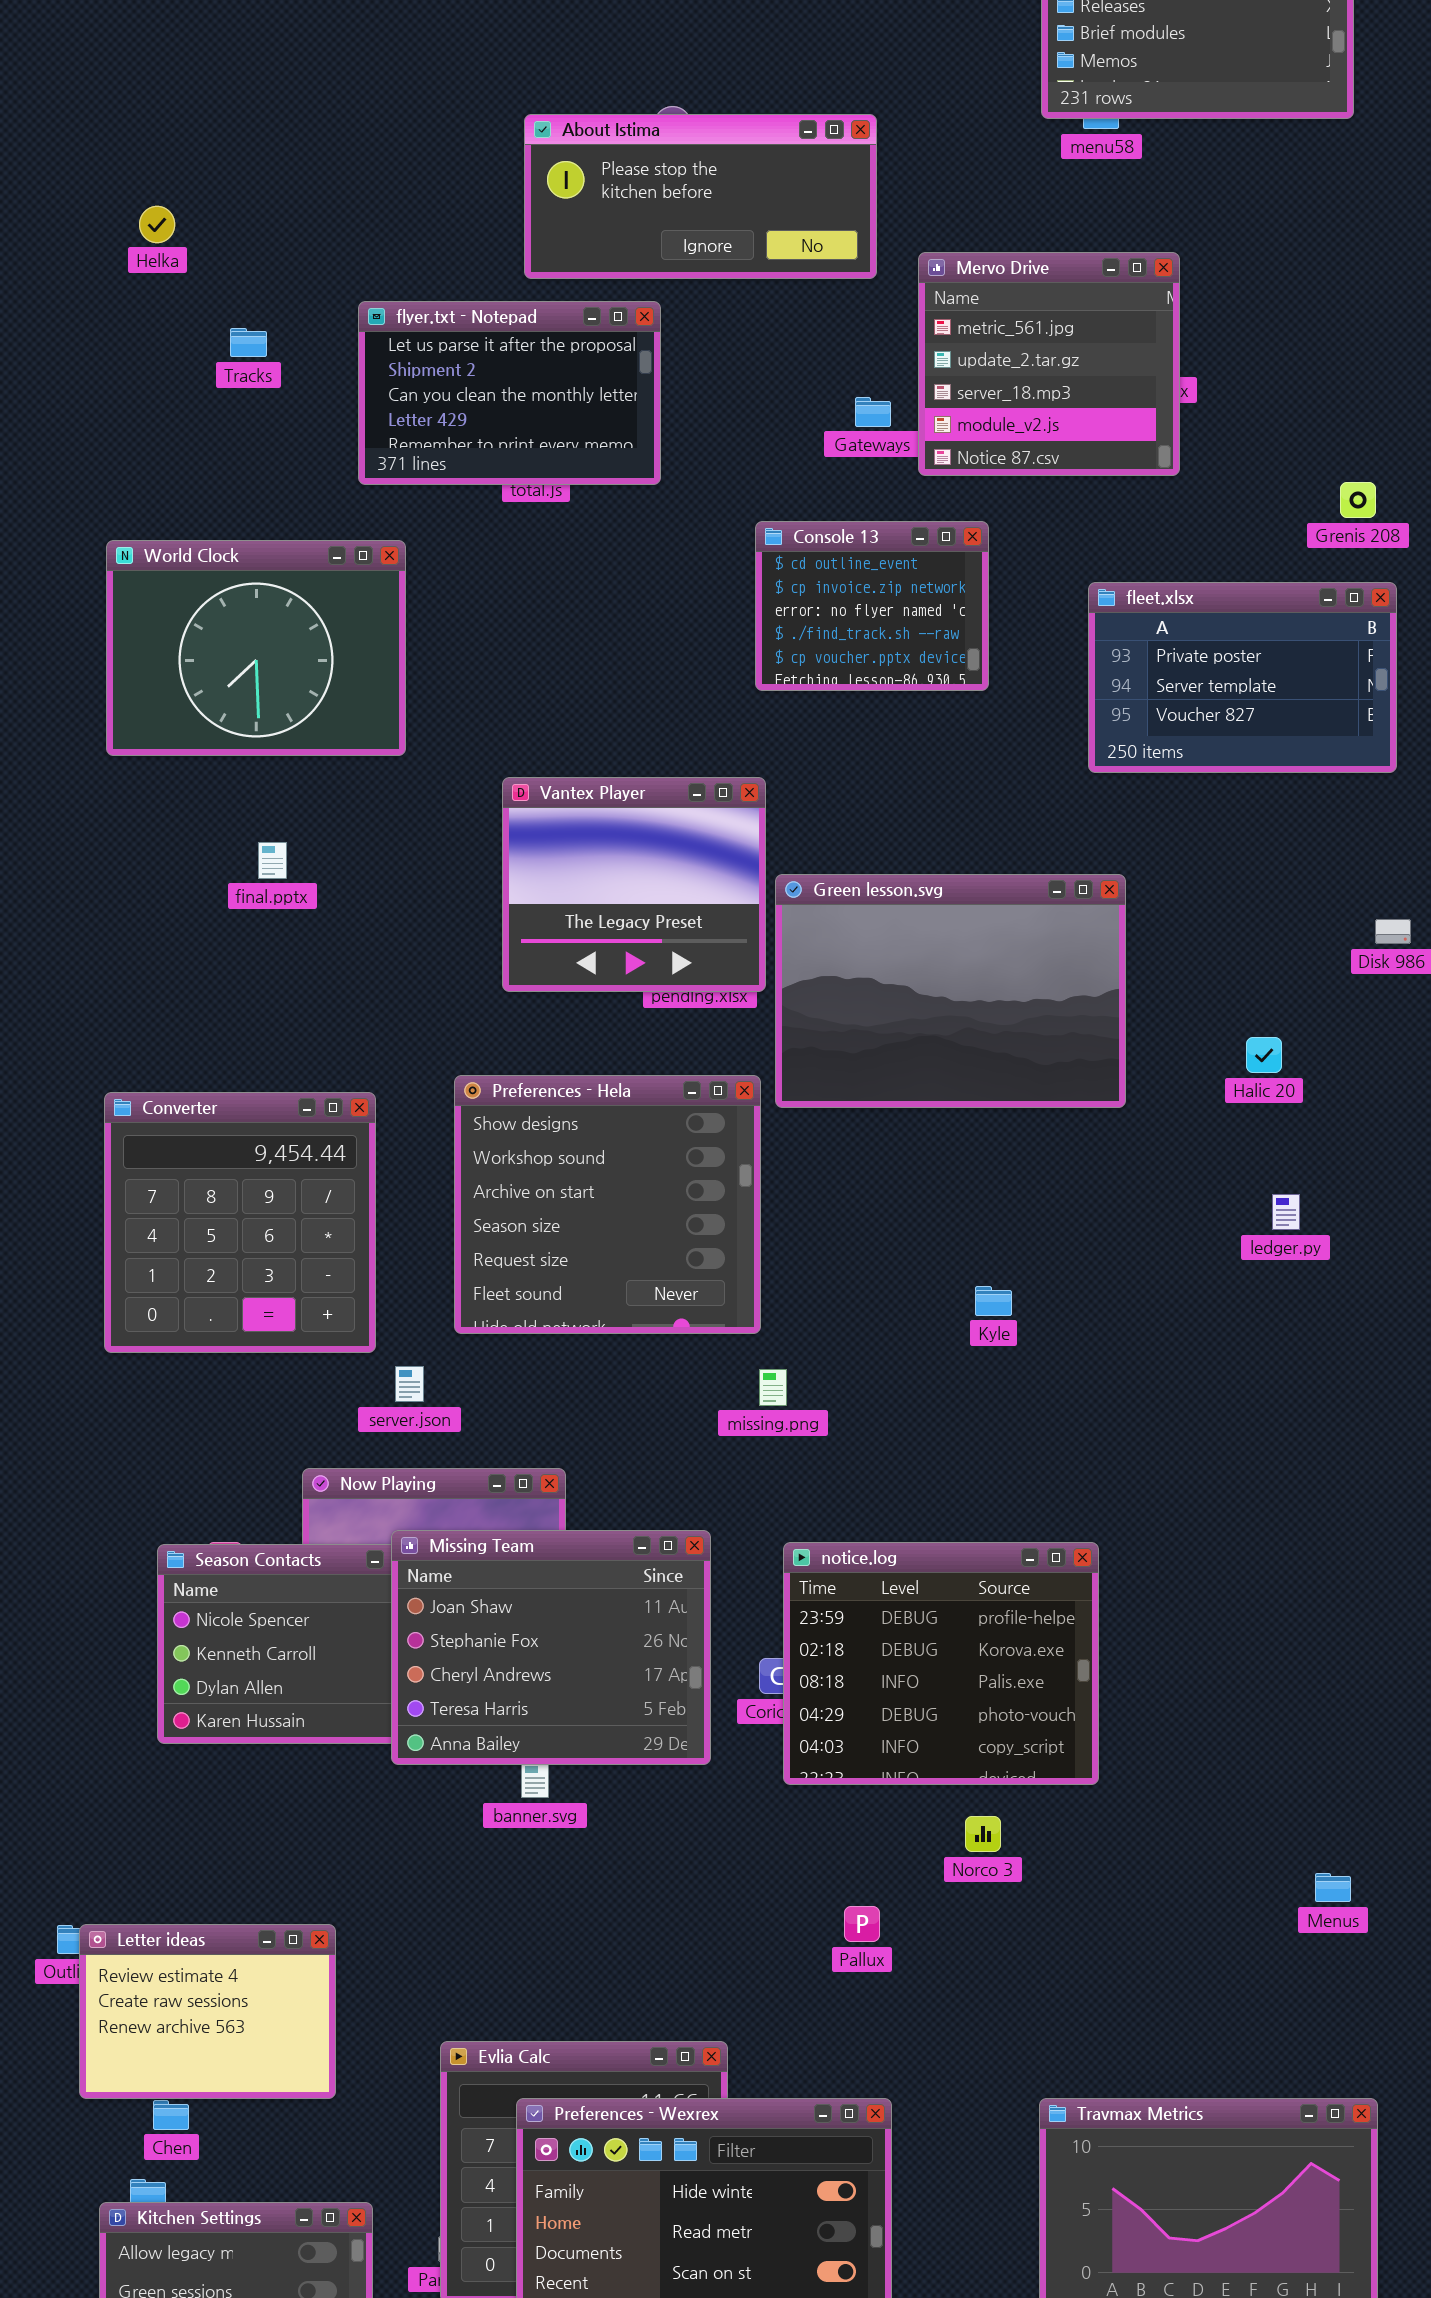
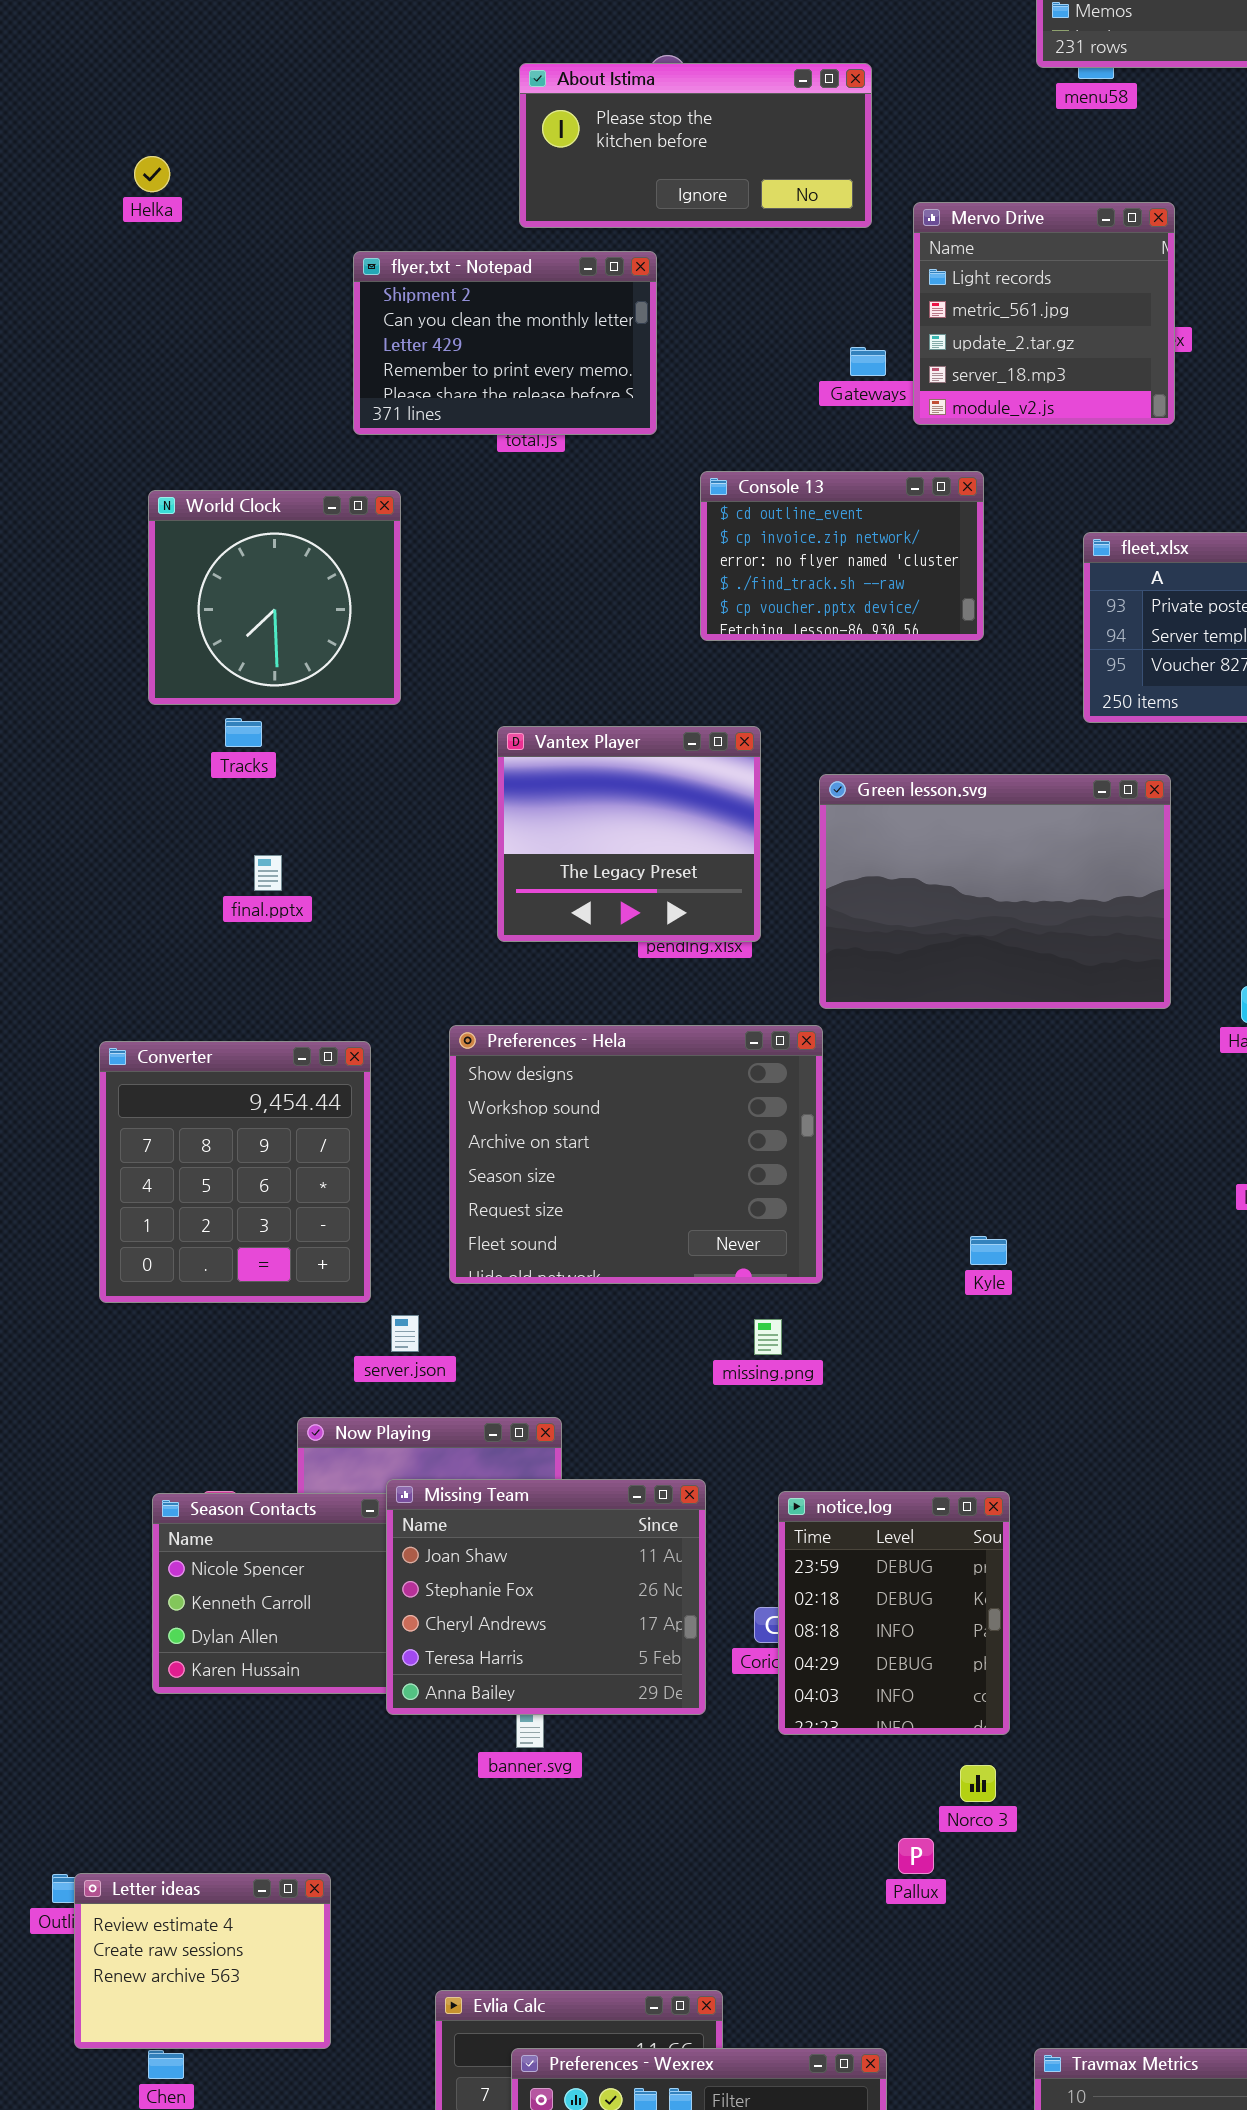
Mervo Drive: [918,252,1180,476] -> [913,202,1175,425], scrolled up 1 row
flyer.txt - Notepad: [358,301,661,485] -> [353,251,657,435], scrolled down 1 row
Tracks: [230,328,267,357] -> [225,718,262,747], moved
Console 13: [755,521,989,691] -> [700,471,984,641], resized
World Clock: [106,540,406,756] -> [148,490,401,705], resized
final.pptx: [258,842,287,879] -> [254,855,282,891], moved
Green lesson.svg: [775,874,1126,1108] -> [819,774,1171,1009], moved
Preferences - Hela: [454,1075,761,1334] -> [449,1025,823,1284], resized
notice.log: [783,1542,1099,1785] -> [778,1491,1010,1735], resized
Pallux: [844,1906,880,1942] -> [898,1838,934,1874], moved

